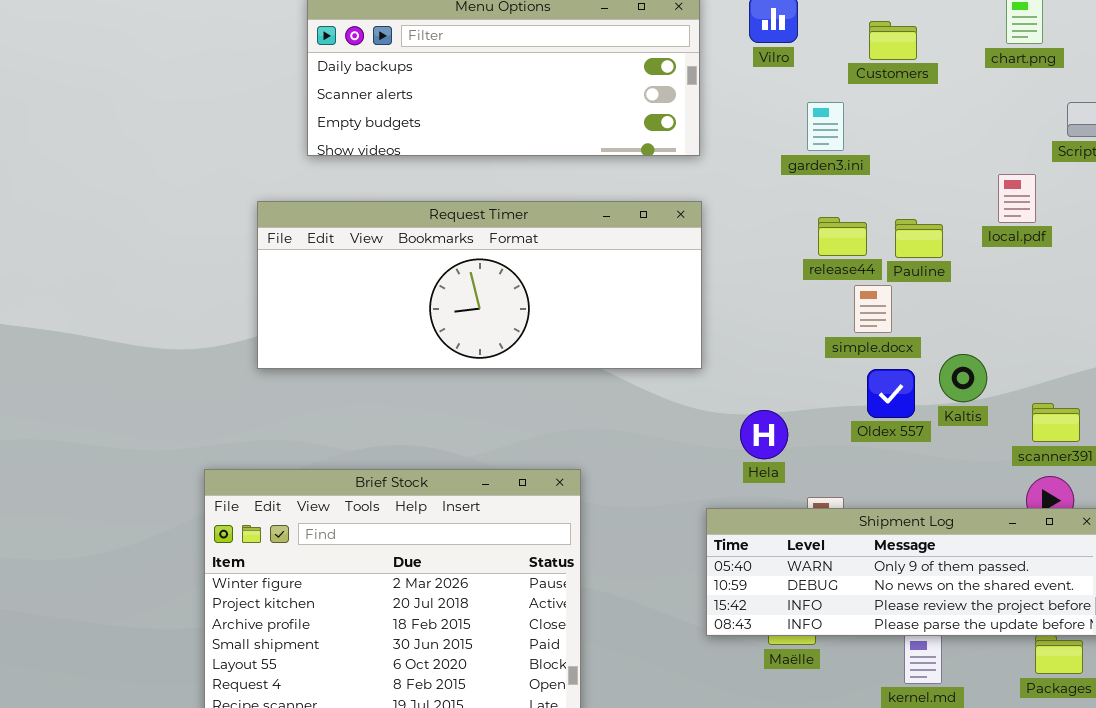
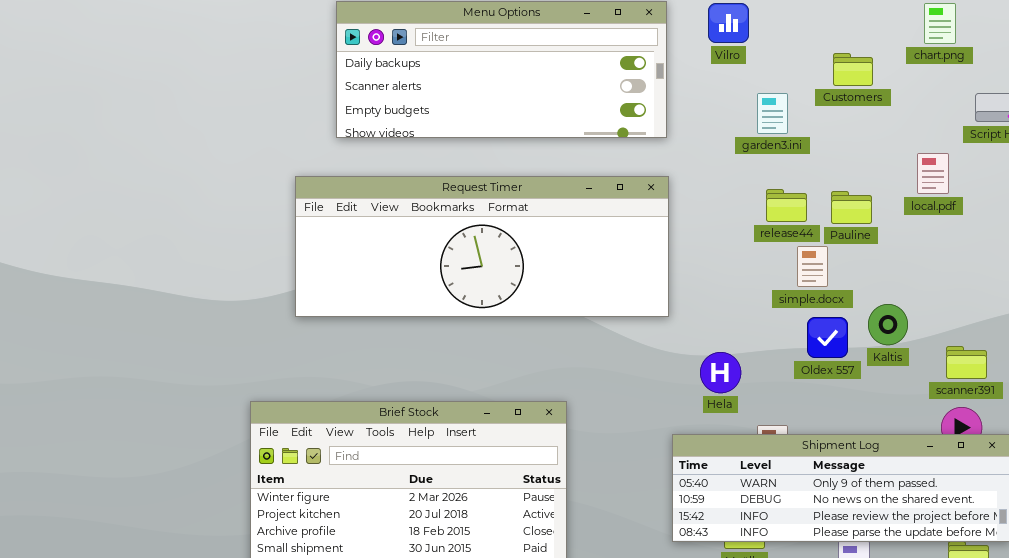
Customers: [869,21,917,60] -> [833,53,873,86], moved

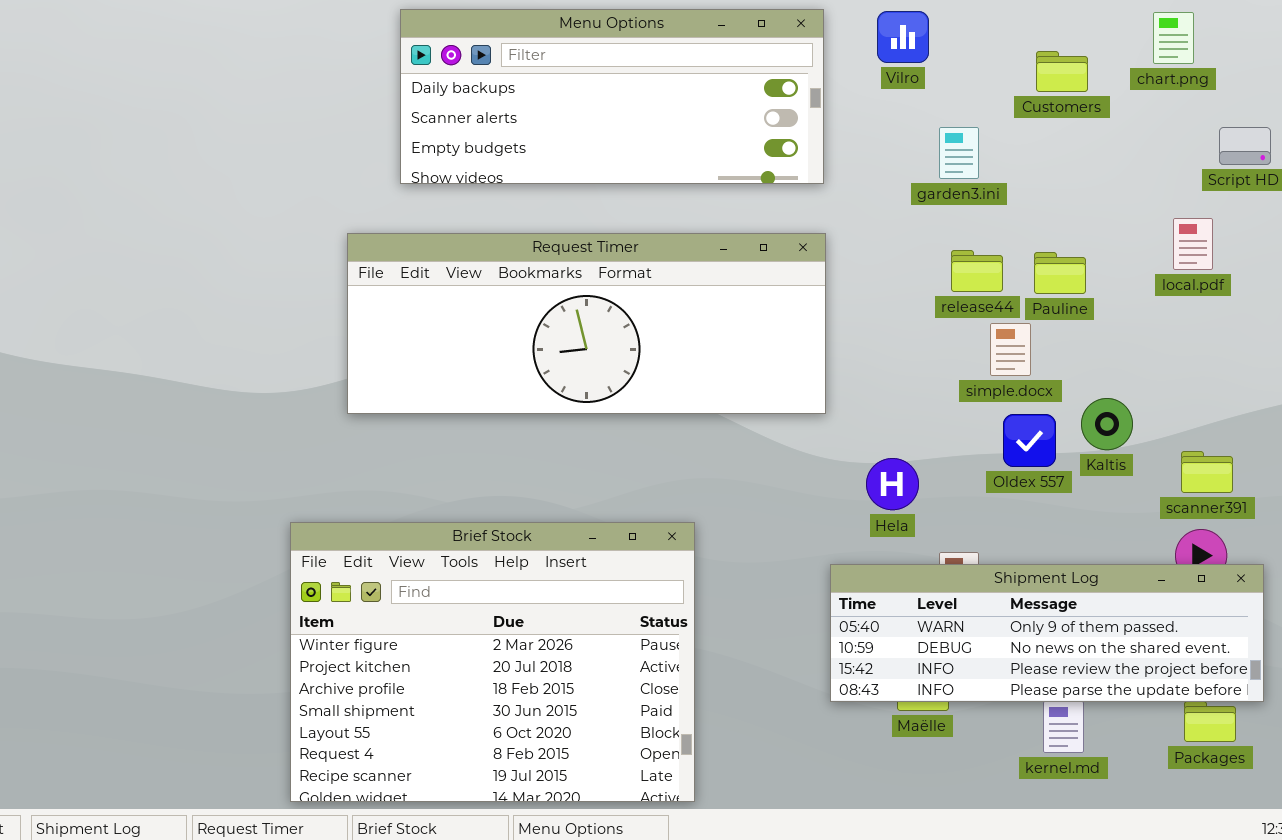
Customers: [833,53,873,86] -> [1036,51,1088,92], moved
local.pdf: [917,153,949,194] -> [1173,218,1213,270], moved

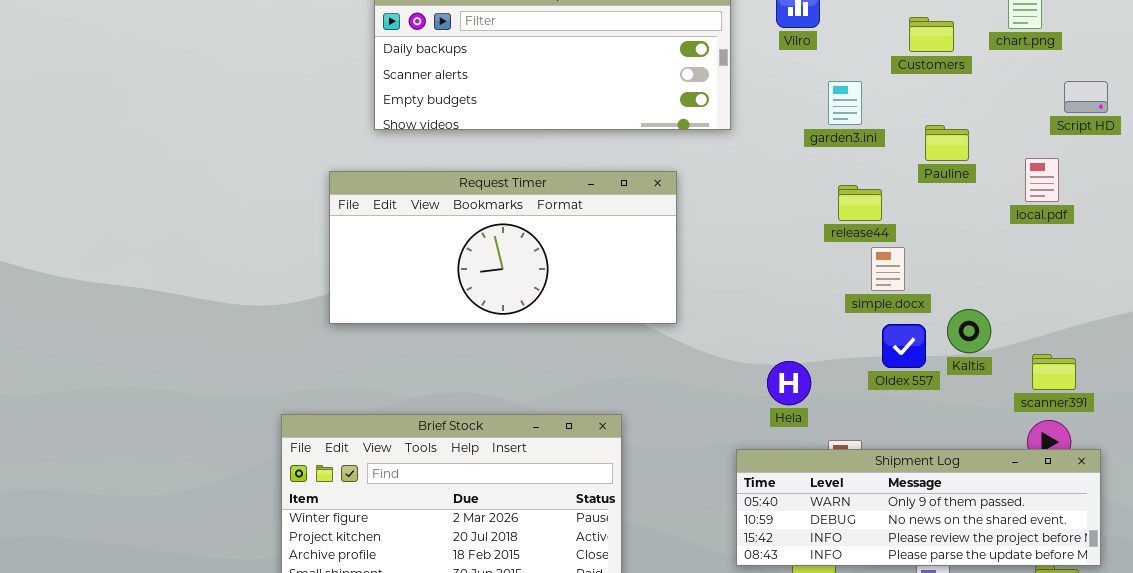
Request Timer: [347,233,826,414] -> [329,171,677,324], resized
Pauline: [1034,252,1086,294] -> [925,125,969,161], moved

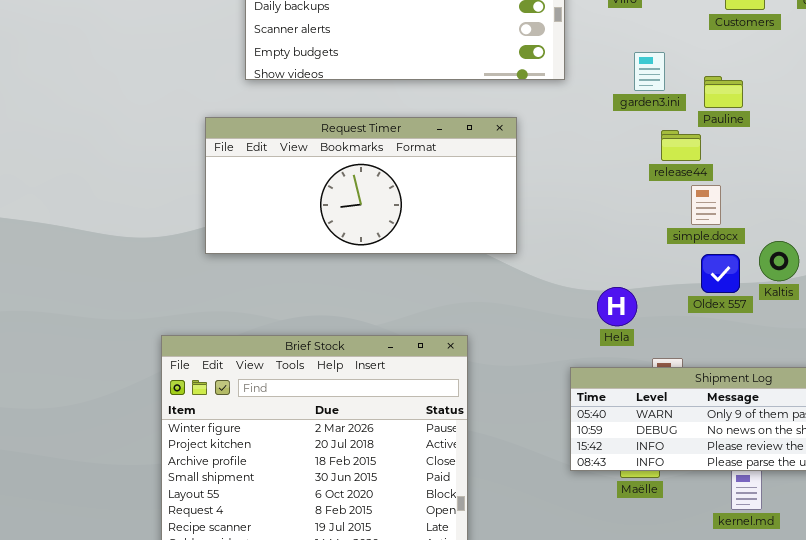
garden3.ini: [828,81,862,125] -> [634,52,665,91], moved
Pauline: [925,125,969,161] -> [704,76,743,108], moved

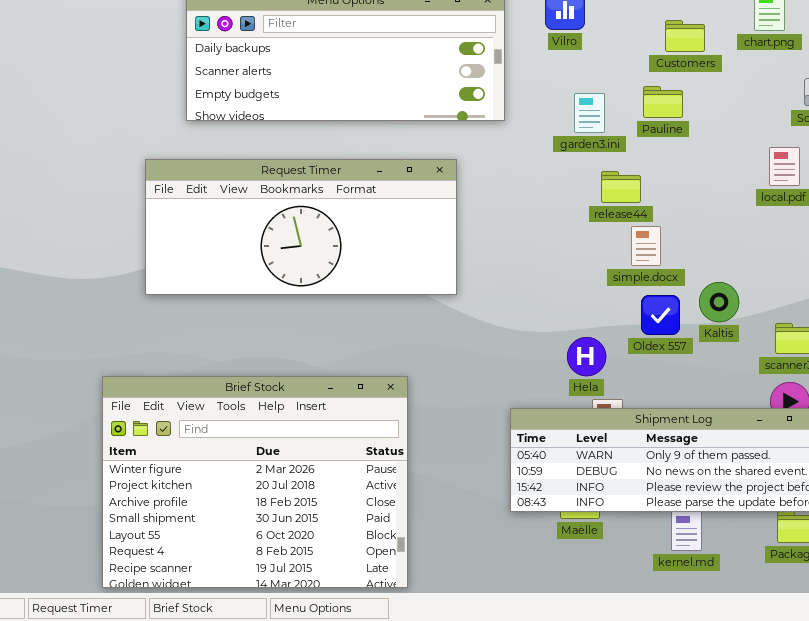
Pauline: [704,76,743,108] -> [643,86,683,118], moved
Hela: [597,287,637,326] -> [567,337,606,376], moved

